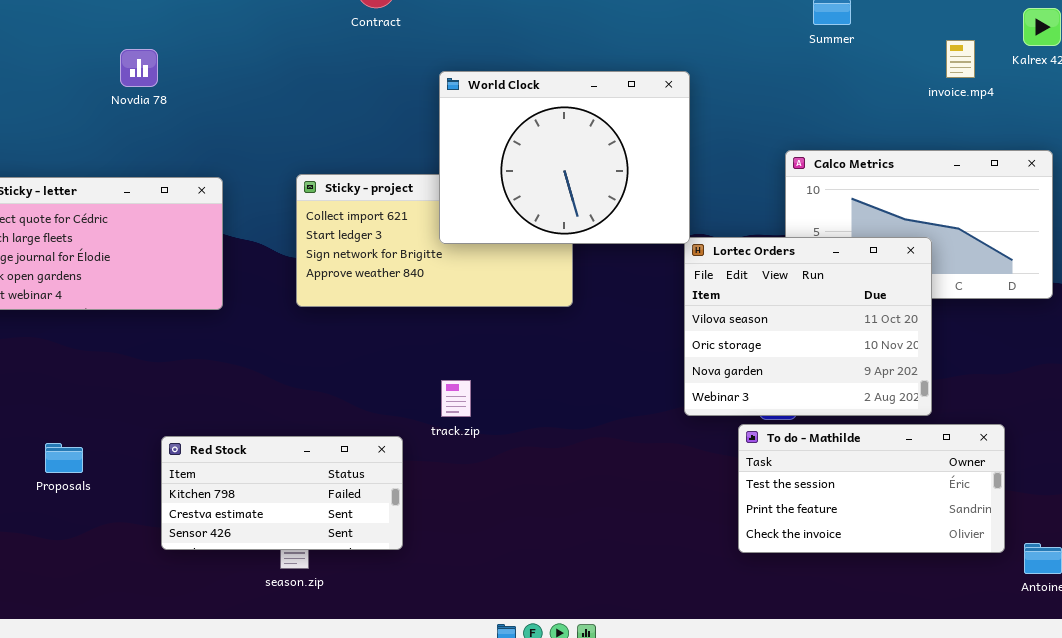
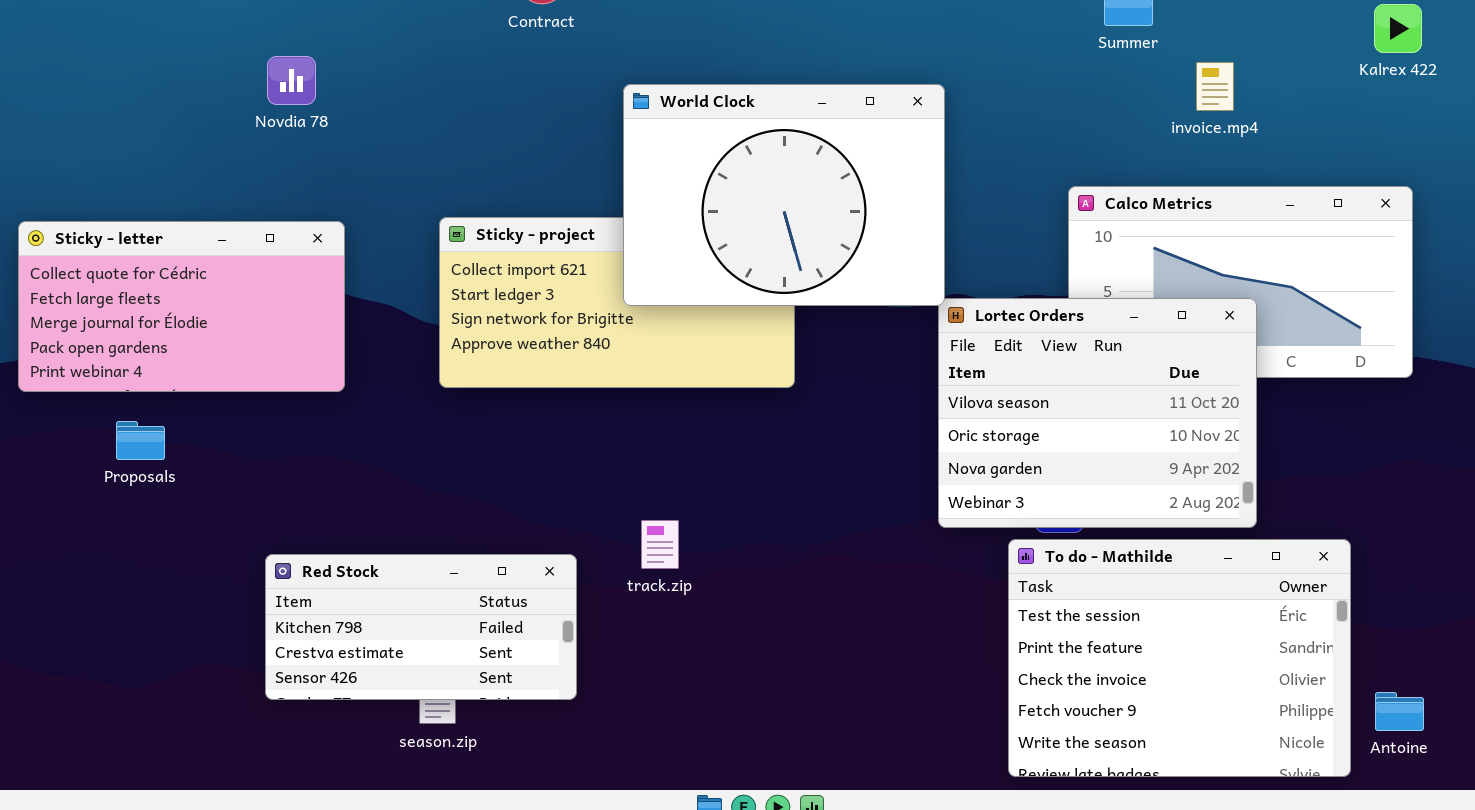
invoice.mp4: [946,40,975,78] -> [1196,62,1234,111], moved
Novdia 78: [120,49,158,87] -> [267,56,316,105], moved
track.zip: [441,380,471,417] -> [641,520,679,569], moved
To do - Mathilde: [738,424,1005,553] -> [1008,539,1351,777], resized
Proposals: [45,443,83,473] -> [116,421,165,460], moved

